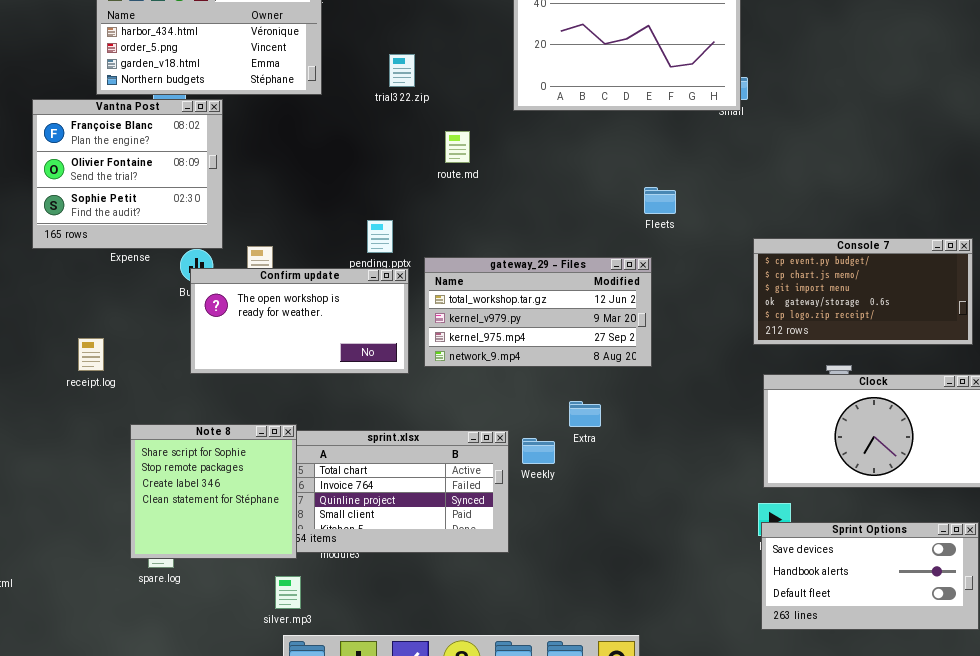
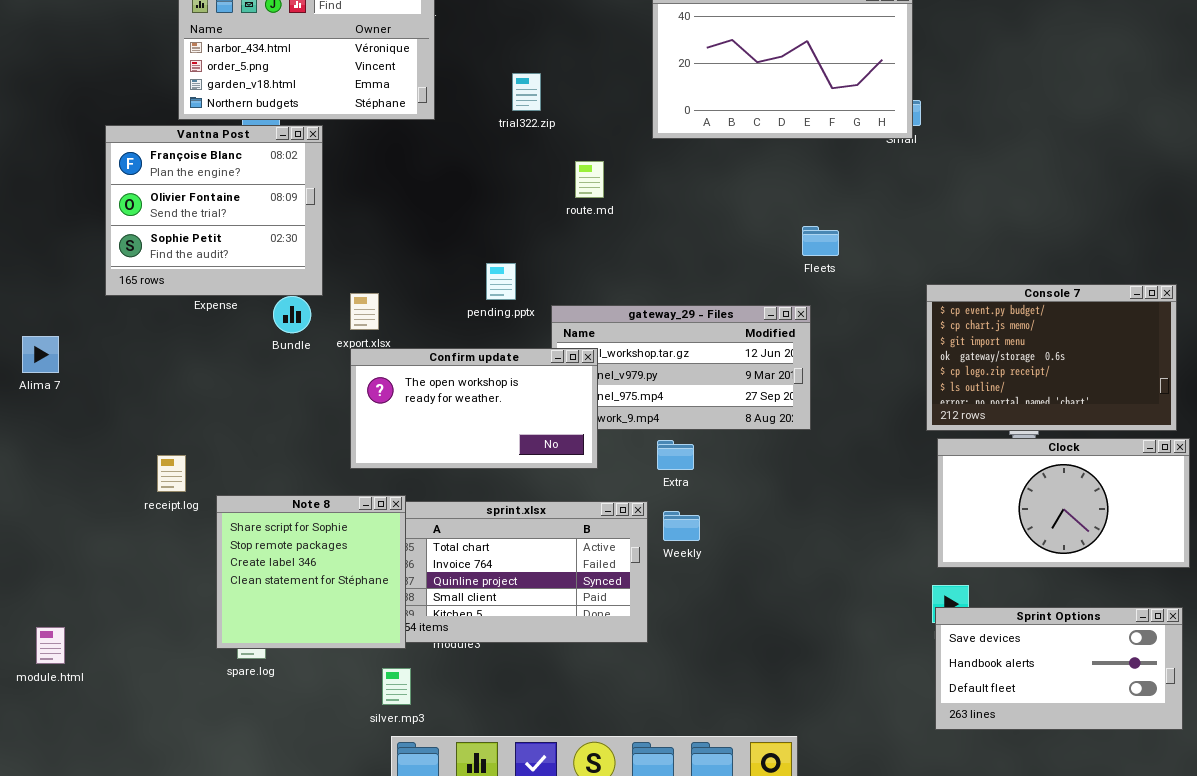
Console 7: [753,238,973,345] -> [926,284,1177,431], resized
Confirm update: [190,268,409,374] -> [350,348,598,469], moved
receipt.log: [78,338,104,371] -> [157,455,186,492], moved
Extra: [569,401,601,427] -> [657,440,694,470], moved

